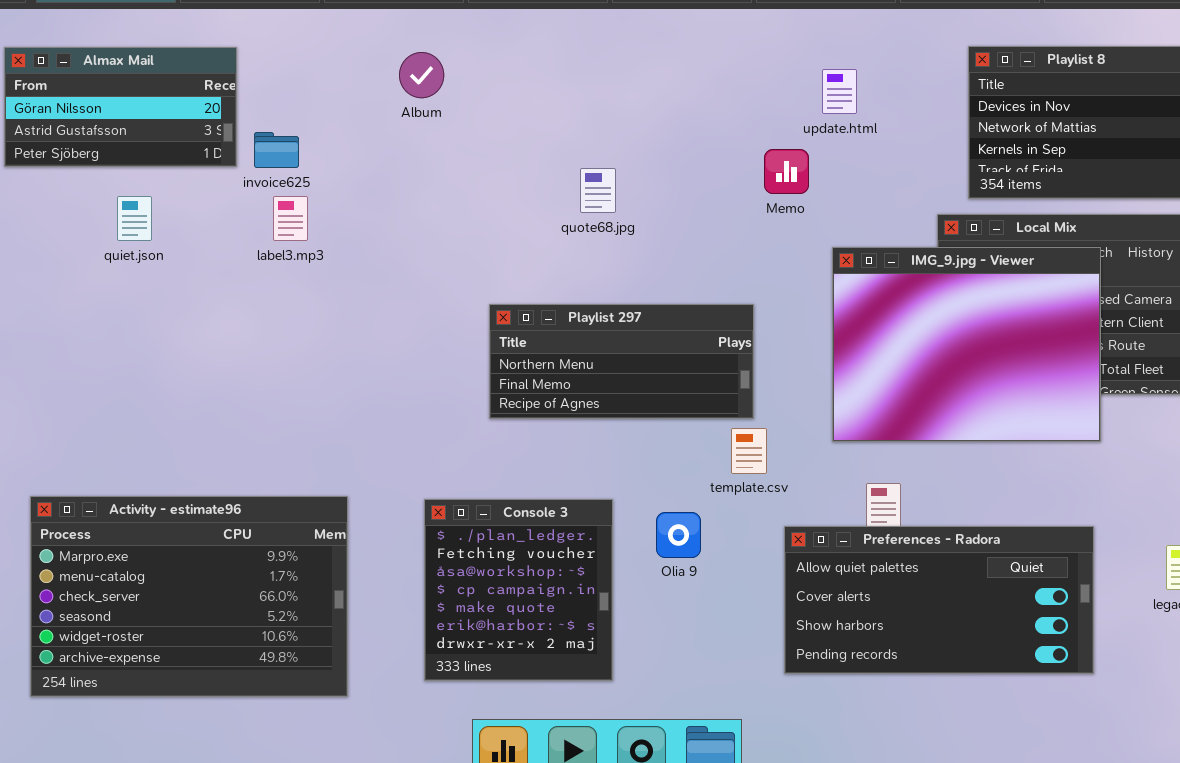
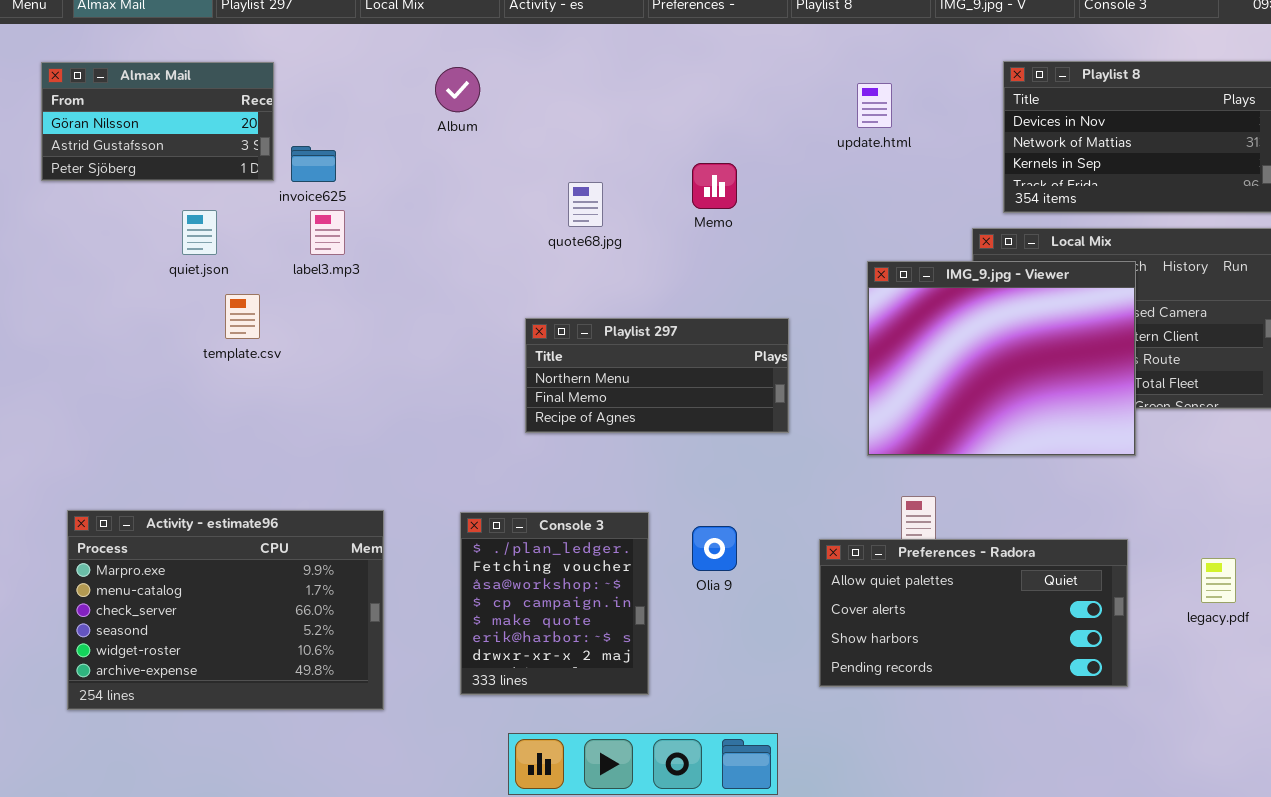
Memo: [764,149,809,194] -> [692,163,737,209], moved
quote68.jpg: [580,168,616,213] -> [568,182,603,227], moved
quiet.json: [117,196,152,241] -> [182,210,217,255], moved
template.csv: [731,428,767,474] -> [225,294,260,339], moved

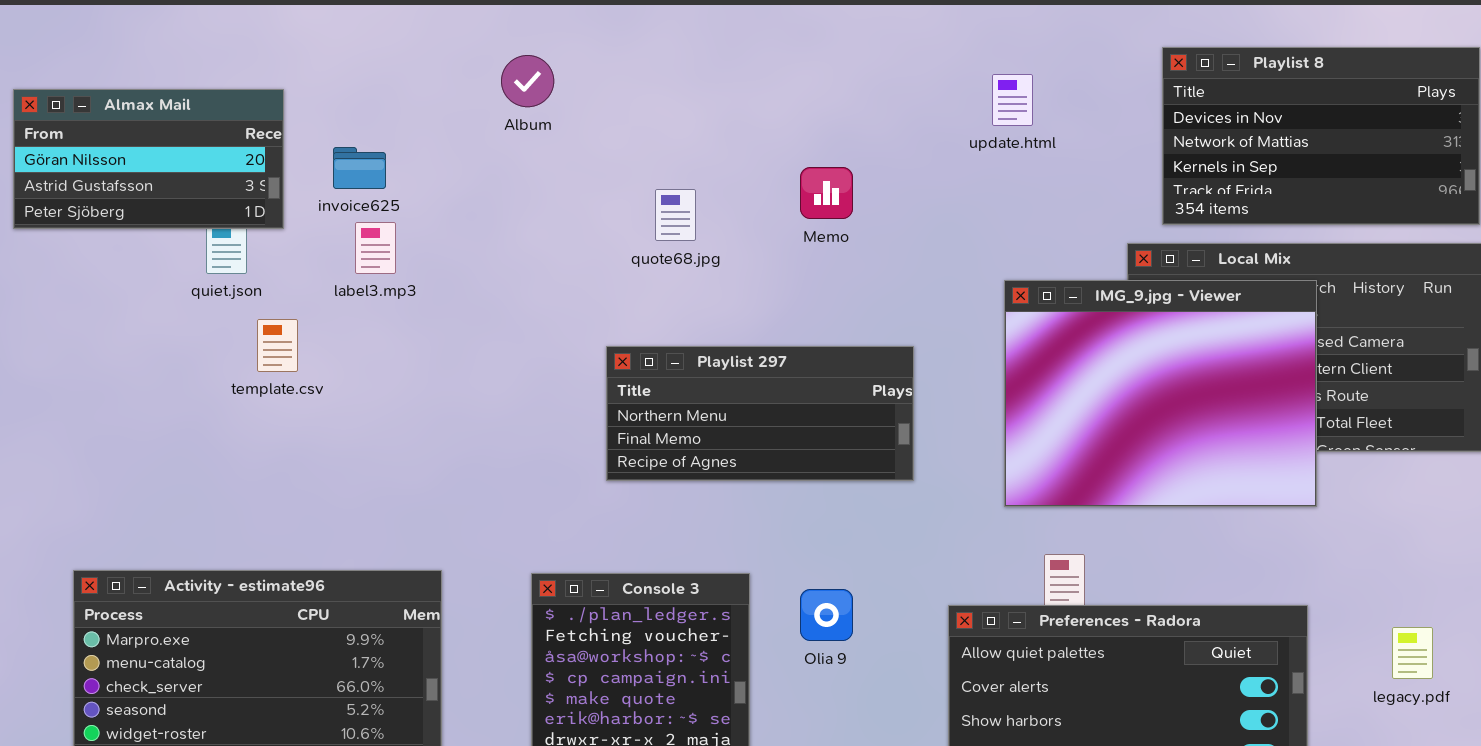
Almax Mail: [41,62,274,181] -> [13,89,284,229], moved

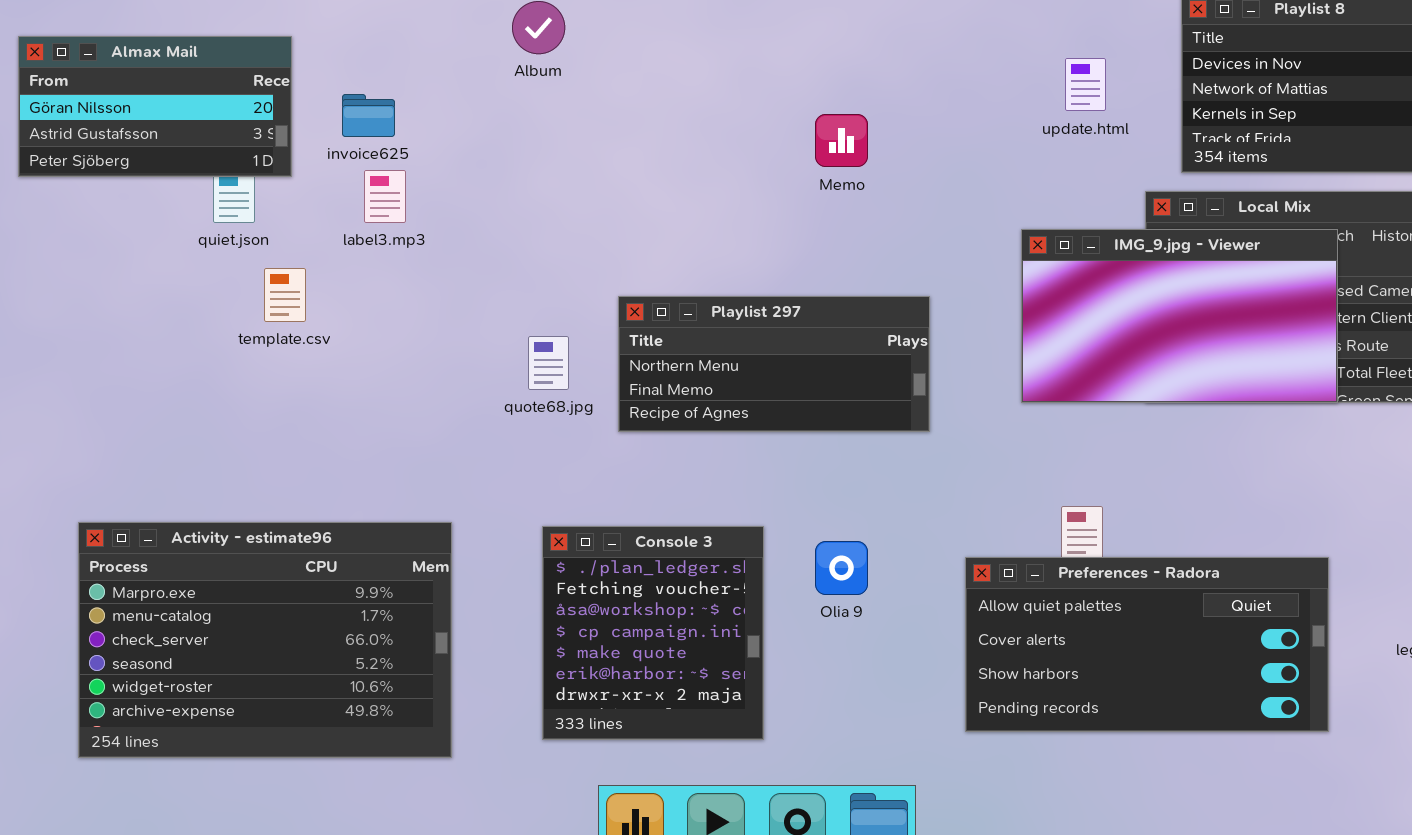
update.html: [992,74,1033,126] -> [1065,58,1106,111], moved
quote68.jpg: [655,189,696,241] -> [528,336,569,390], moved
IMG_9.jpg - Viewer: [1004,280,1317,507] -> [1021,229,1338,403], resized

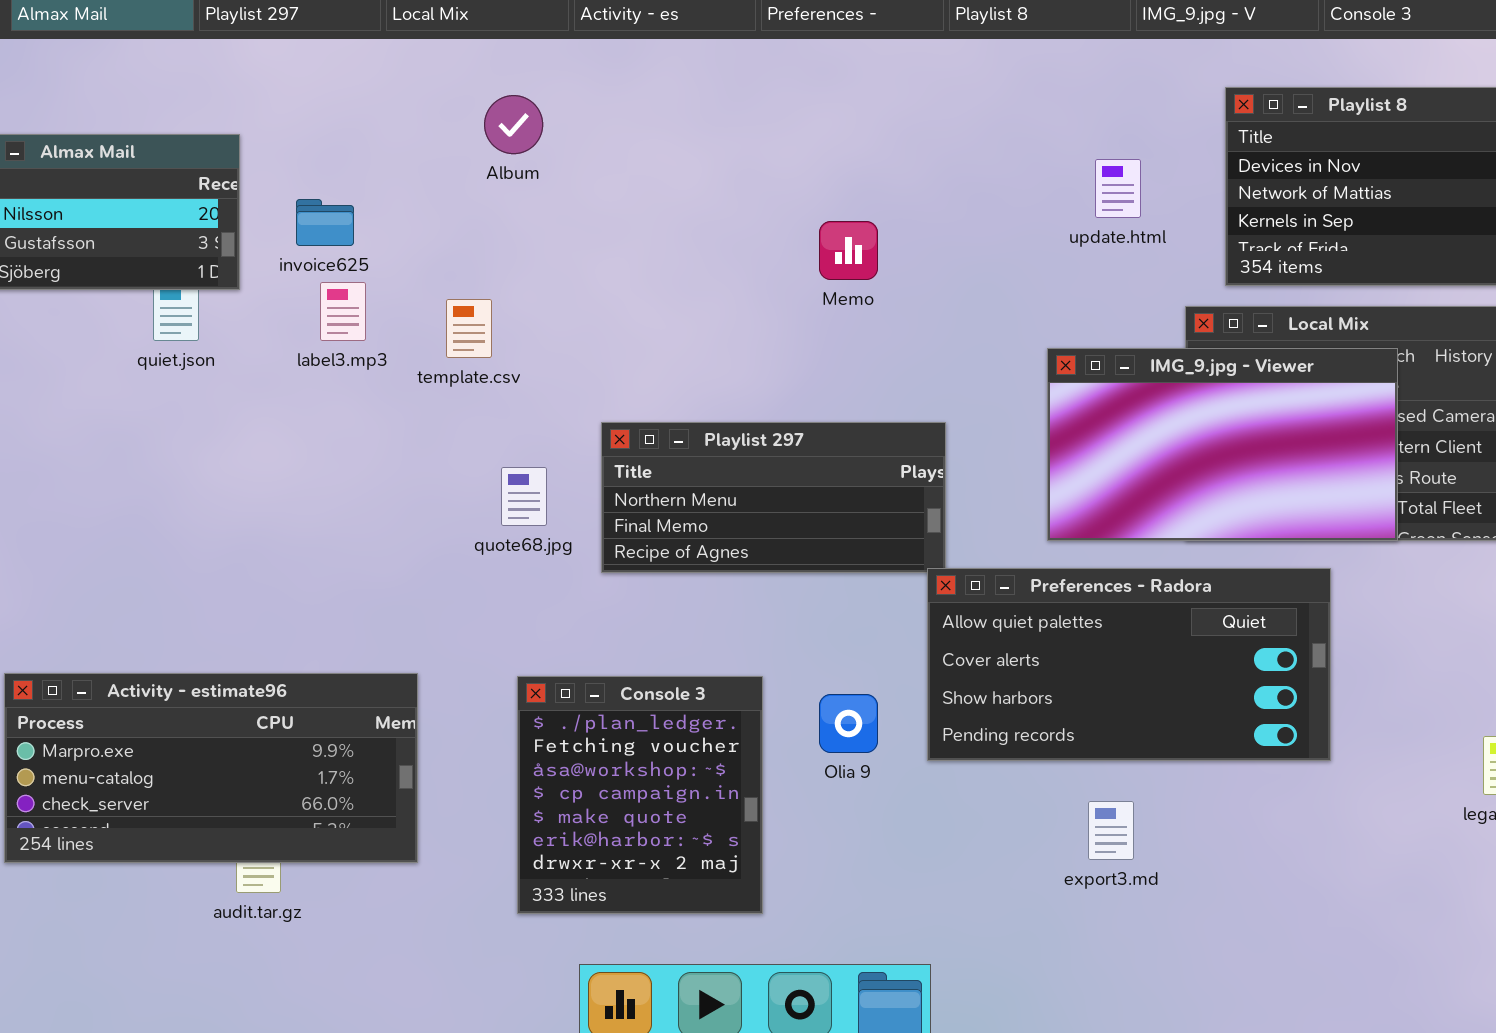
template.csv: [264,268,306,322] -> [446,299,492,358], moved
Activity - estimate96: [78,522,452,758] -> [4,673,418,863], resized
Preferences - Radora: [965,557,1329,732] -> [927,568,1331,761], moved

